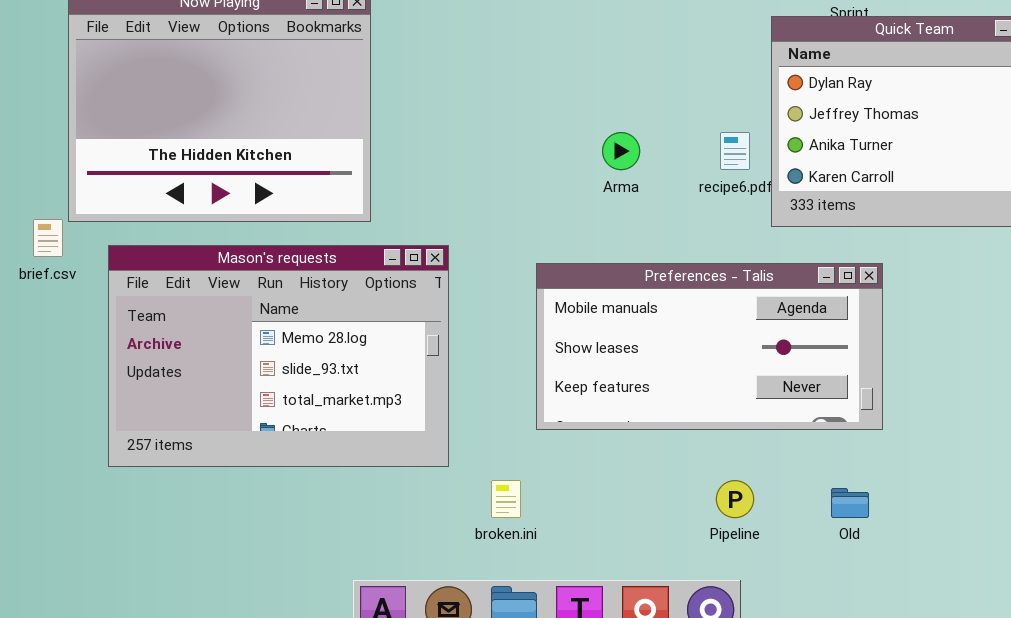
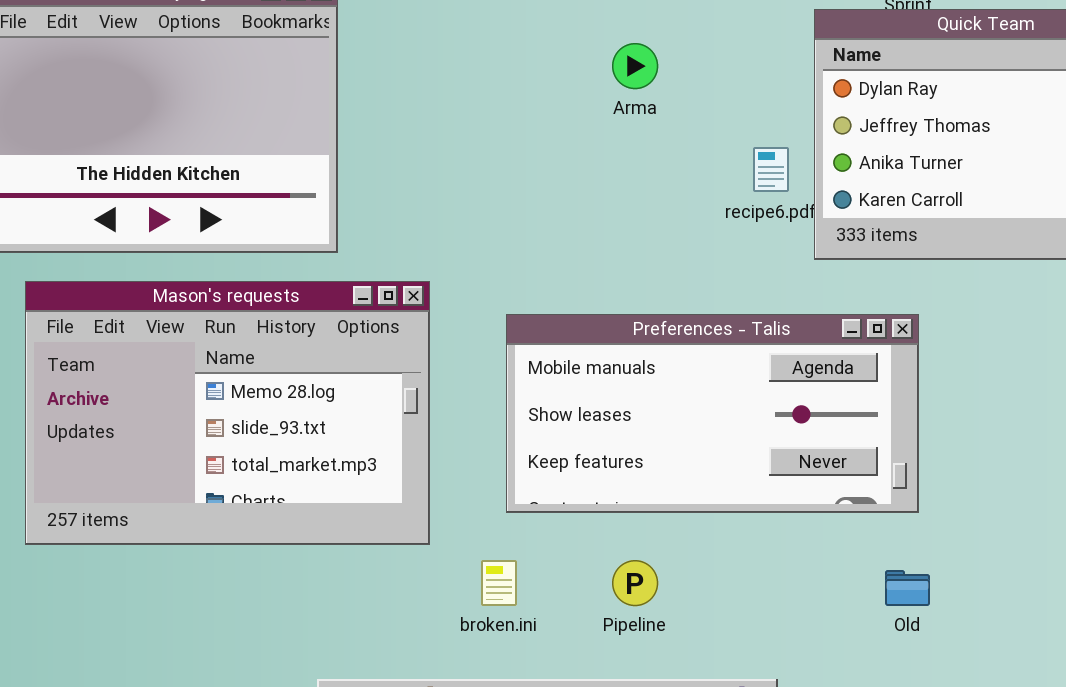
Arma: [602,132,640,170] -> [612,43,658,89], moved
Preferences - Talis: [536,263,883,430] -> [506,314,919,513], moved
Pipeline: [716,480,754,518] -> [612,560,658,606], moved

